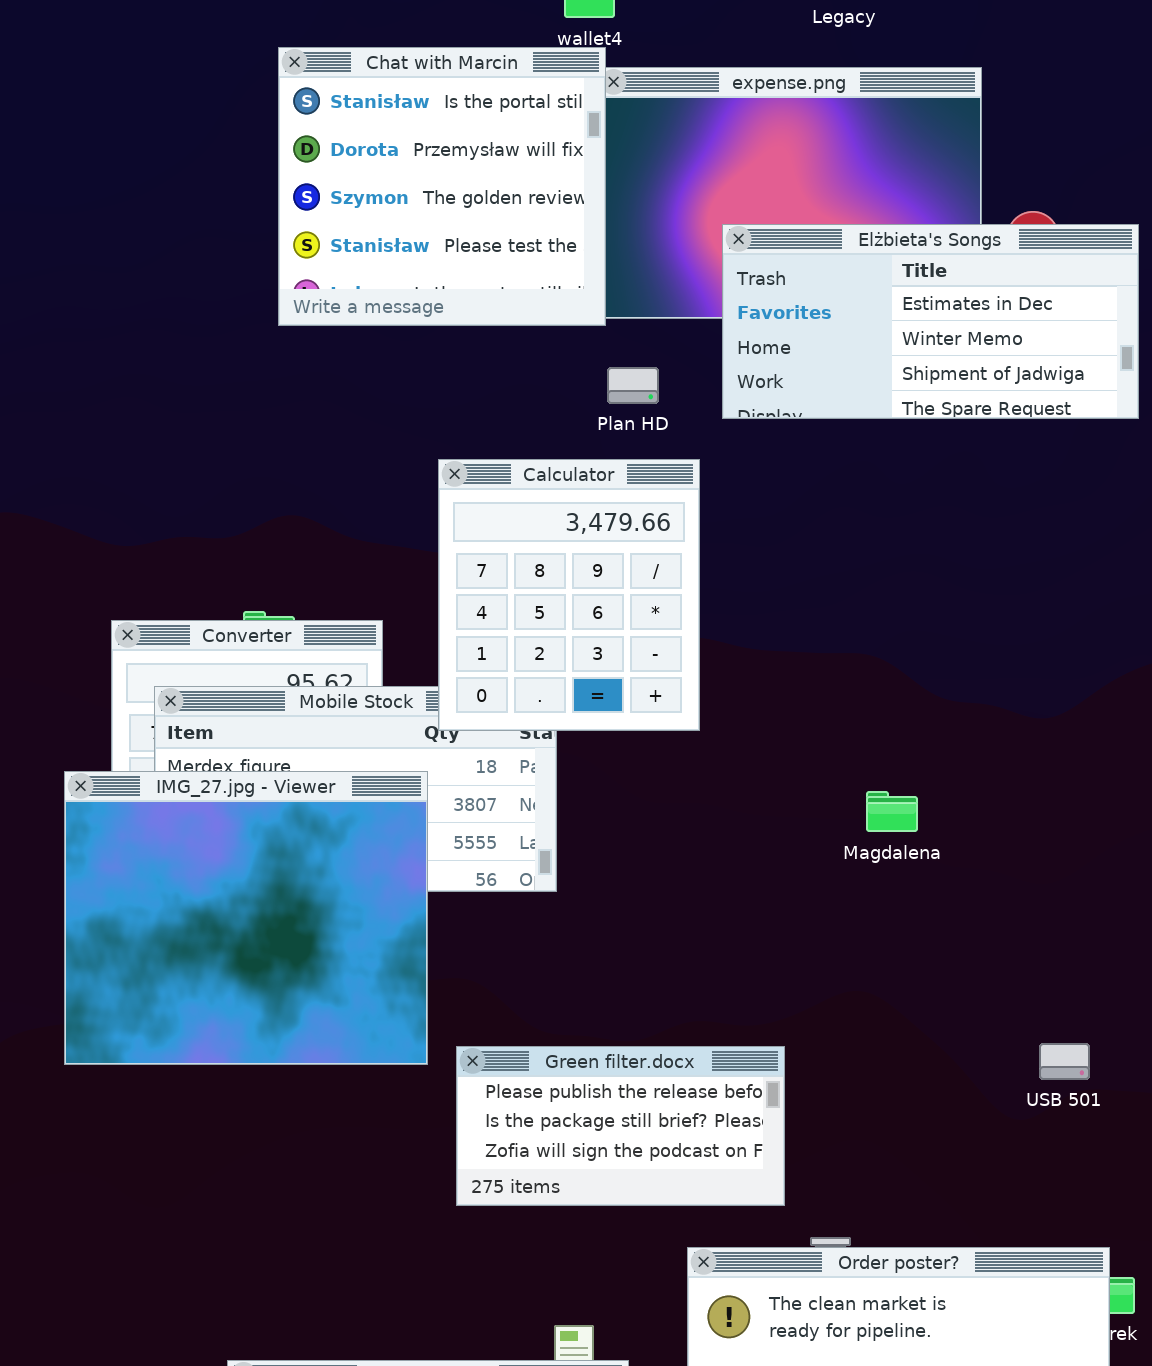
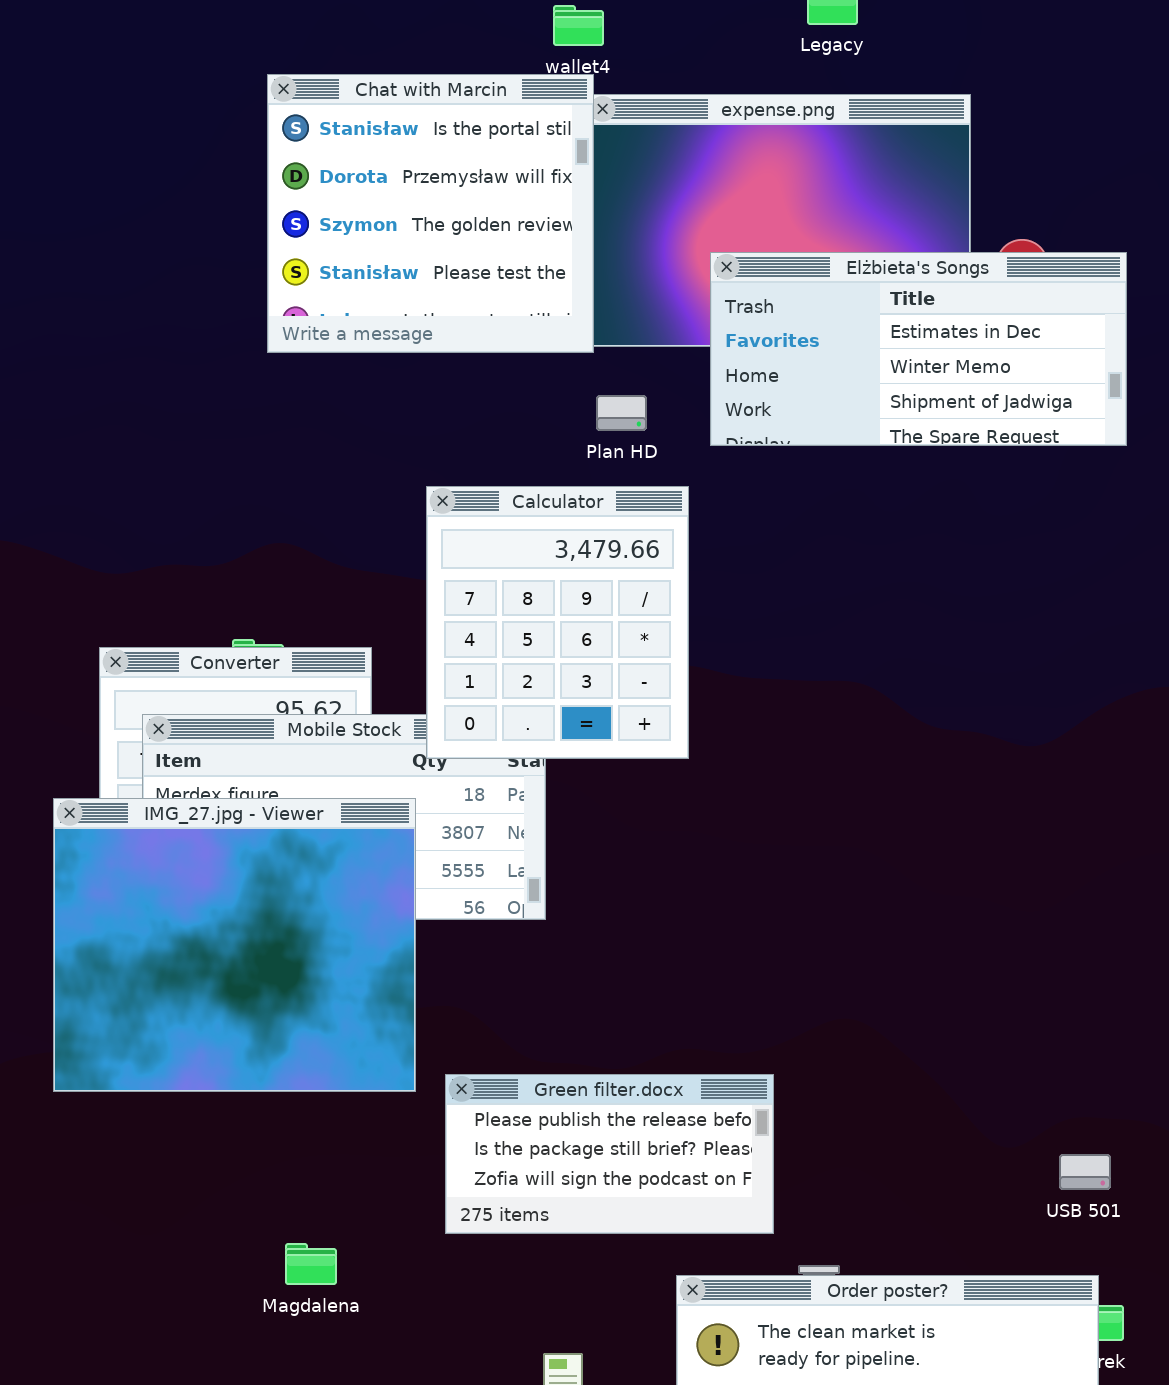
Magdalena: [866,791,918,832] -> [285,1243,337,1285], moved
USB 501: [1039,1043,1090,1080] -> [1059,1154,1111,1190], moved

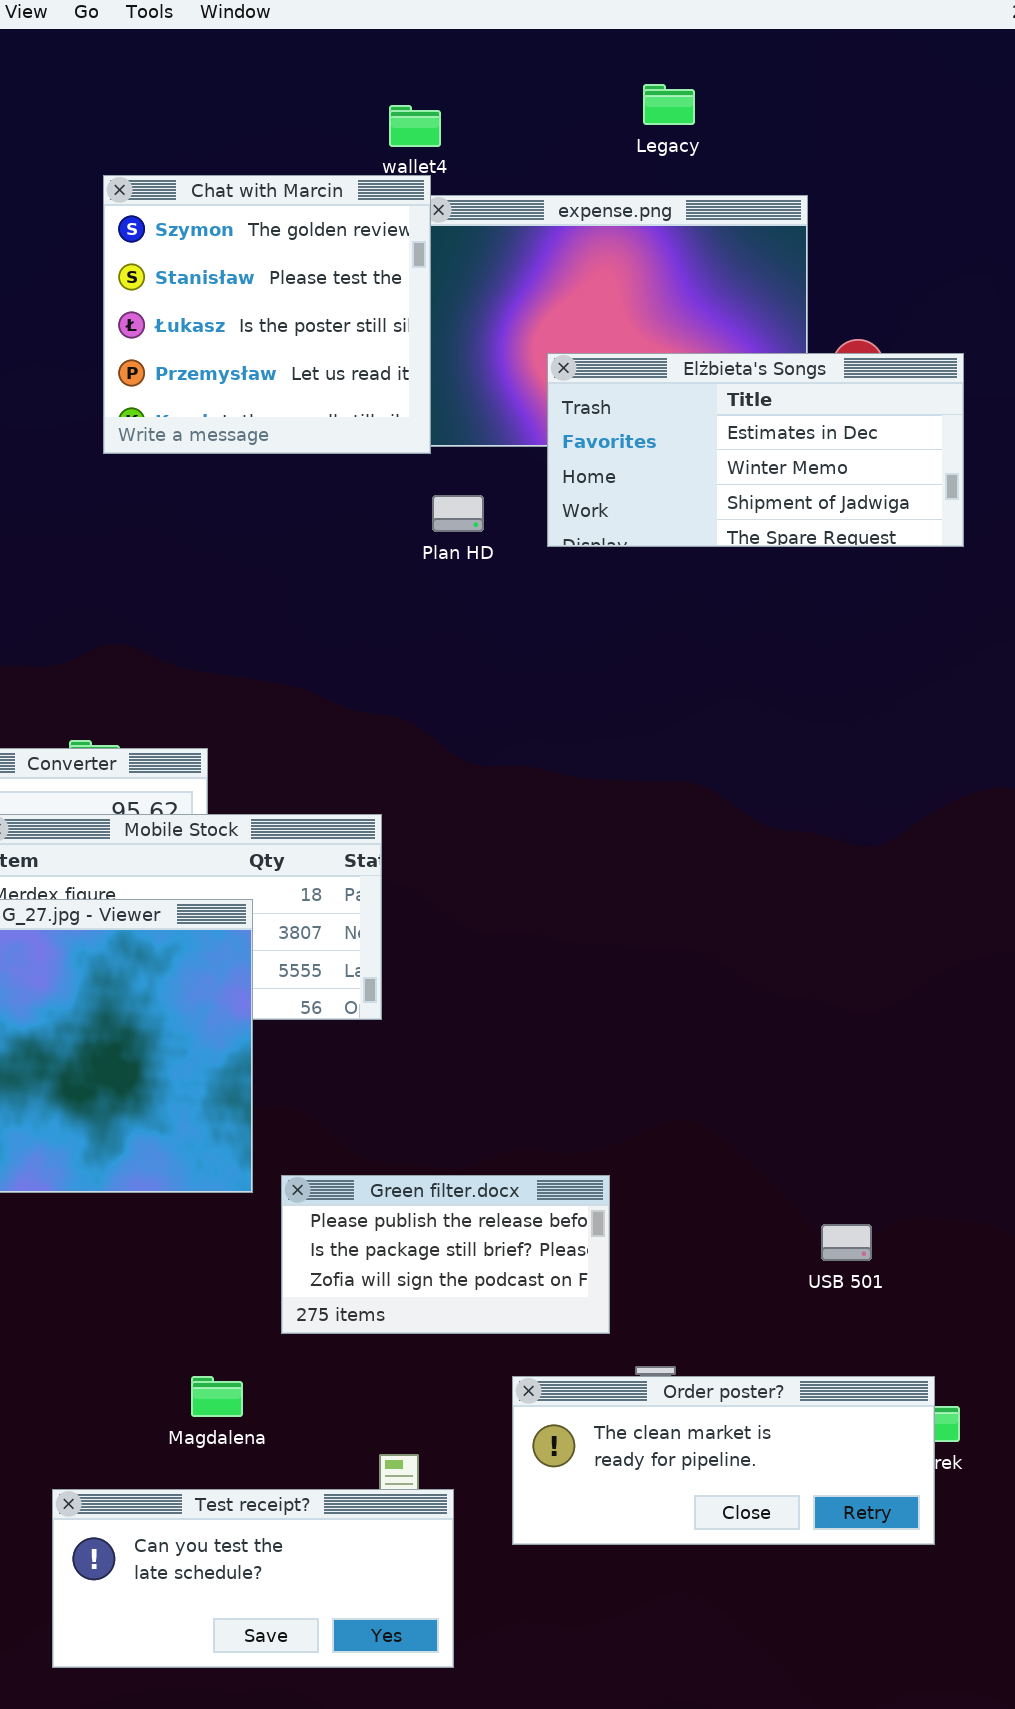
Chat with Marcin: [267,74,594,353] -> [103,175,431,454], scrolled down 2 rows
Calculator: [426,486,689,759] -> none, closed
USB 501: [1059,1154,1111,1190] -> [821,1224,872,1261], moved
Magdalena: [285,1243,337,1285] -> [191,1376,243,1417], moved

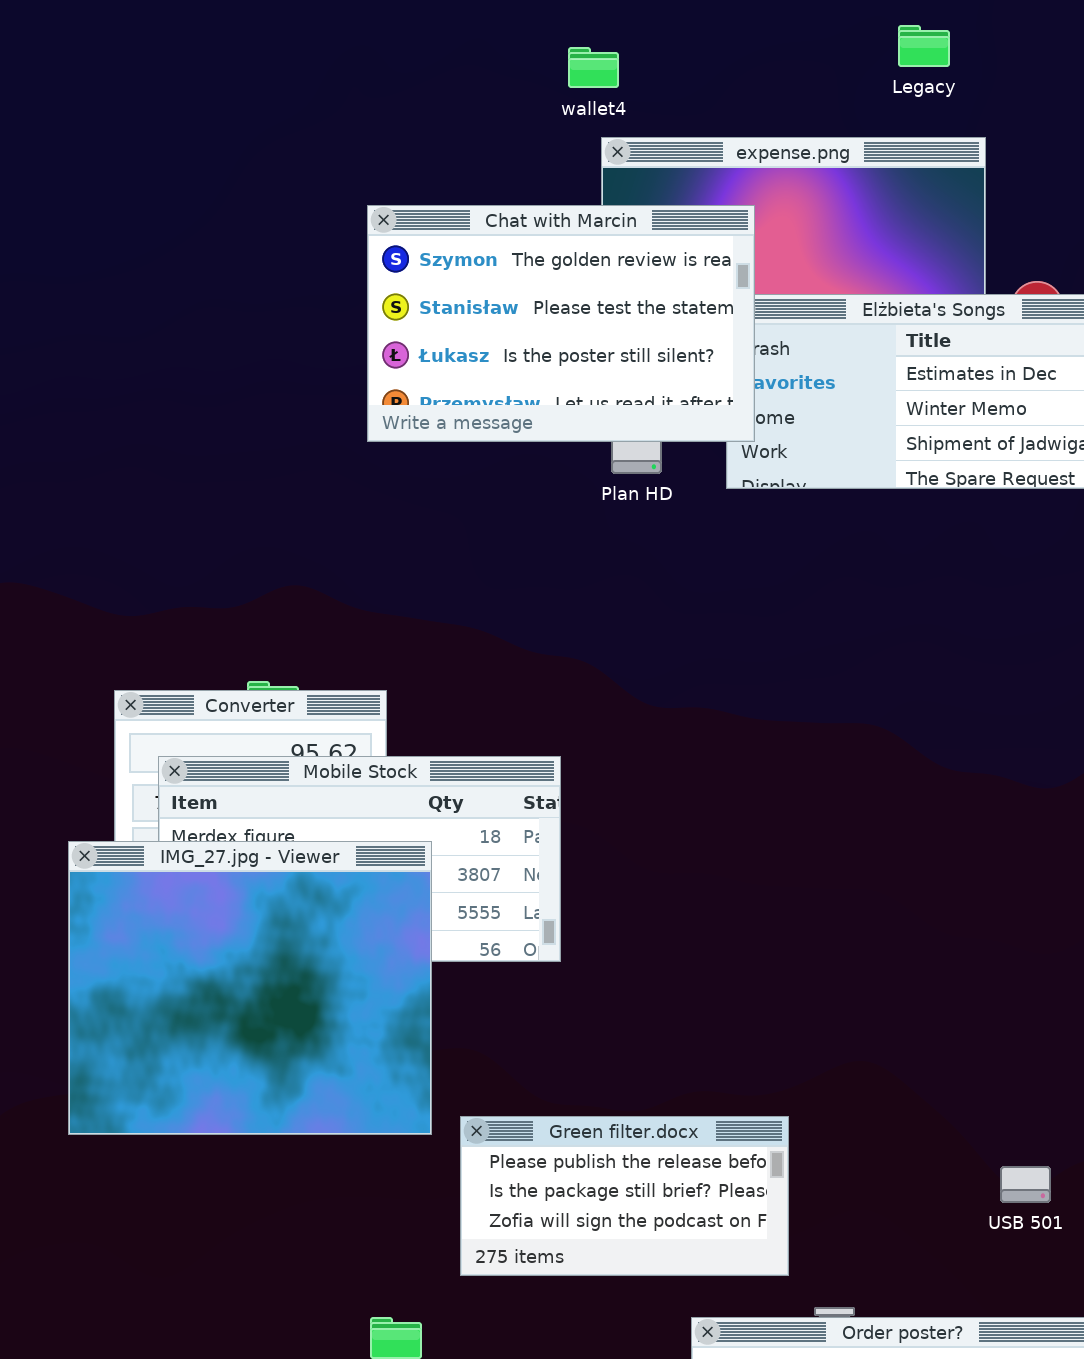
Legacy: [643,84,695,125] -> [898,25,950,67], moved
Chat with Marcin: [103,175,431,454] -> [367,205,755,442], moved, resized

